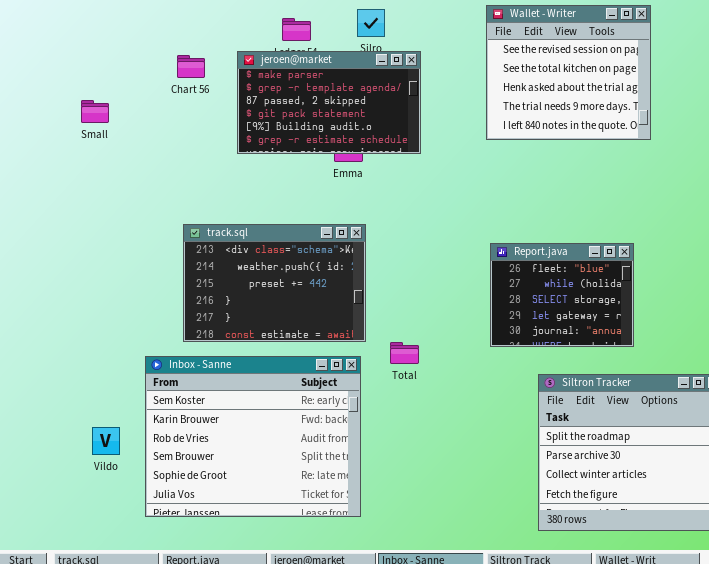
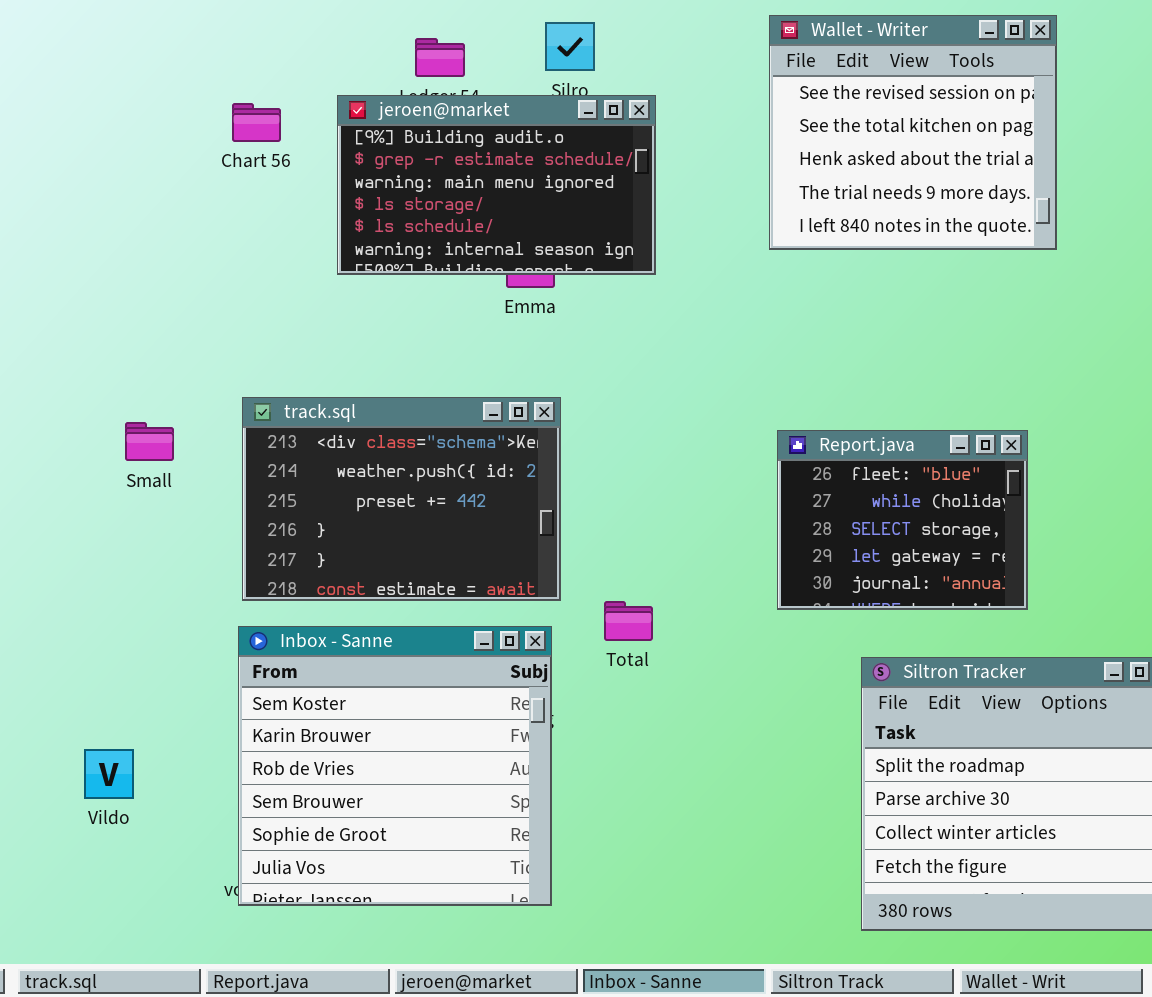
jeroen@market: [237,51,421,154] -> [337,95,656,275], scrolled down 4 rows
Small: [81,100,109,123] -> [125,422,174,461], moved
Inbox - Sanne: [145,356,361,517] -> [238,626,552,906], resized

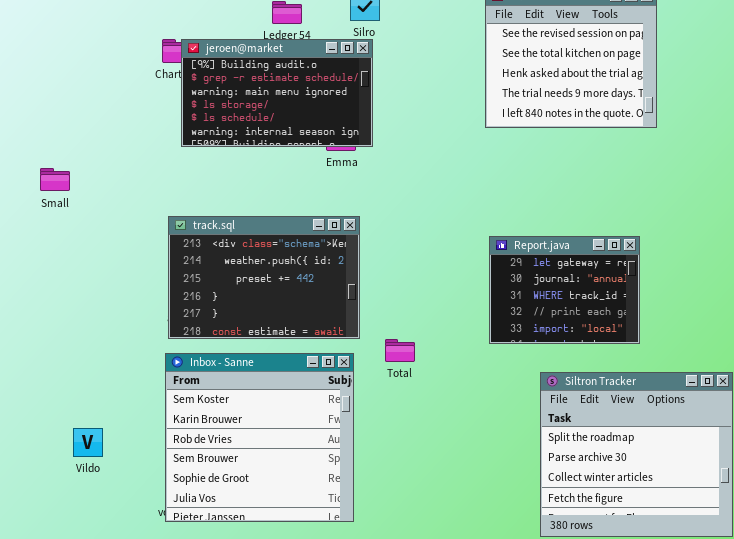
jeroen@market: [337,95,656,275] -> [181,39,373,147], moved
Small: [125,422,174,461] -> [40,168,70,191], moved
Report.java: [777,430,1028,610] -> [489,236,640,344], scrolled down 3 rows

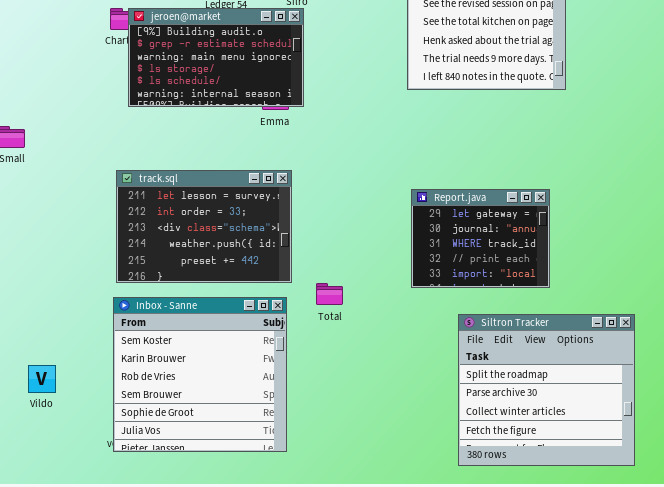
track.sql: [168,216,360,339] -> [116,170,292,283], scrolled up 2 rows

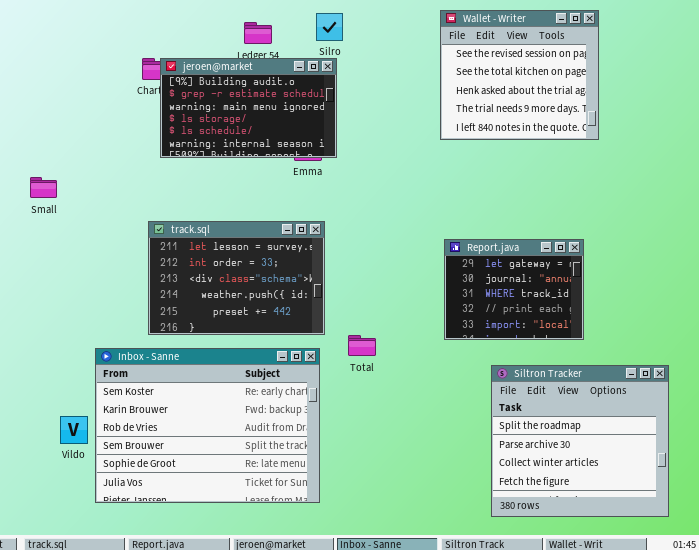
Inbox - Sanne: [113,297,287,452] -> [95,348,320,503], resized

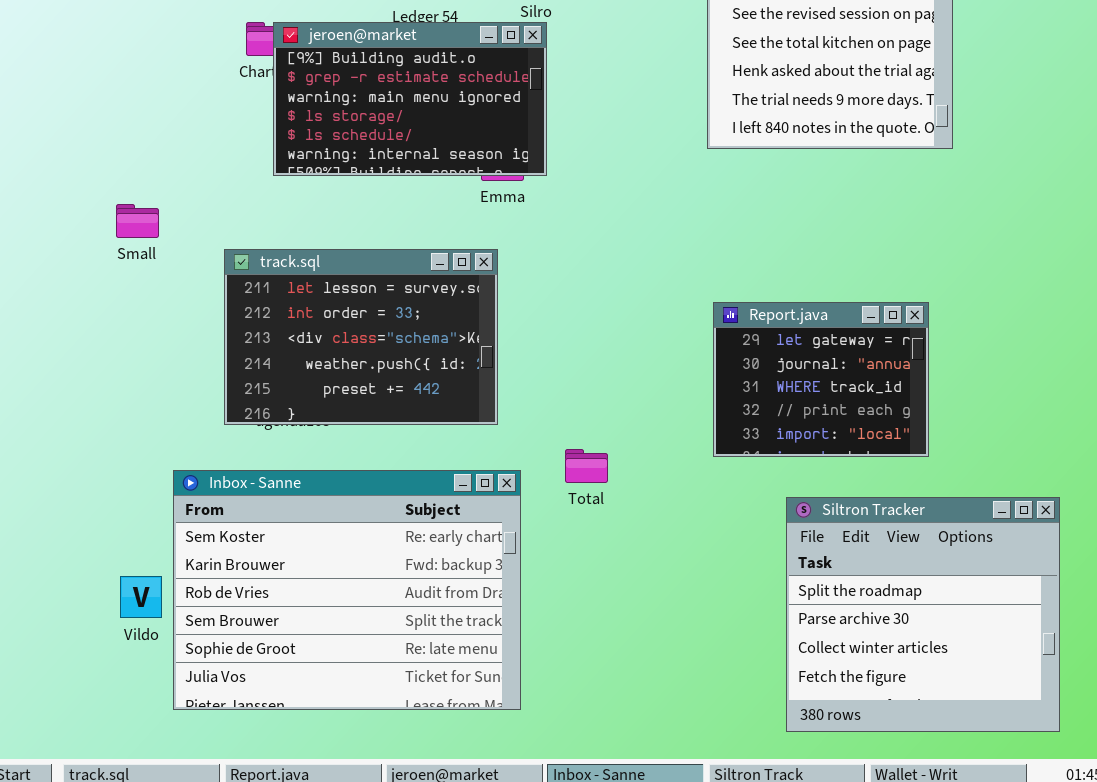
Small: [30,177,57,198] -> [116,204,159,238], moved
track.sql: [148,221,325,335] -> [224,249,498,425], moved

